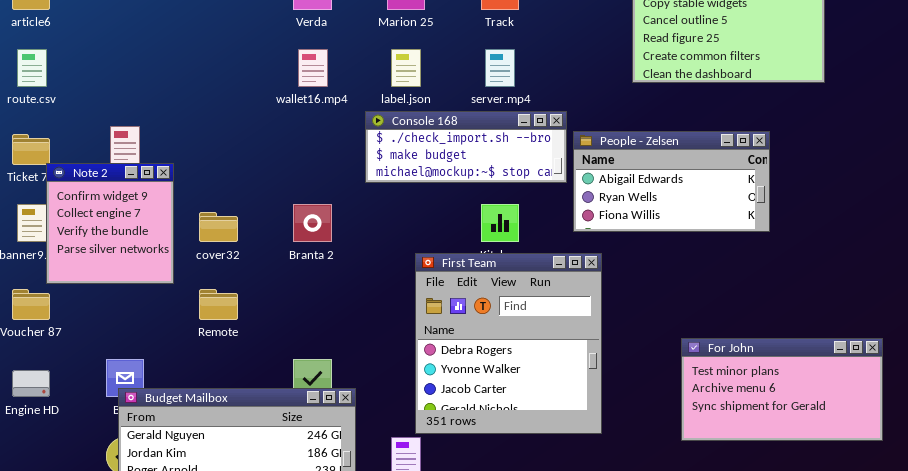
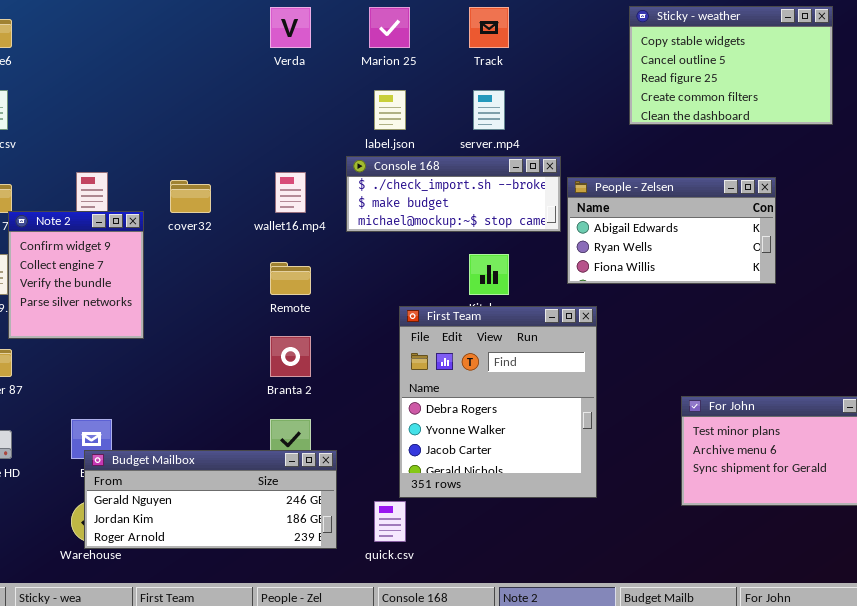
wallet16.mp4: [298,49,328,87] -> [275,172,306,213], moved
Branta 2: [293,204,332,242] -> [270,336,311,377], moved
cover32: [199,212,238,242] -> [170,180,211,213], moved
Remote: [199,289,238,320] -> [270,262,311,295], moved

